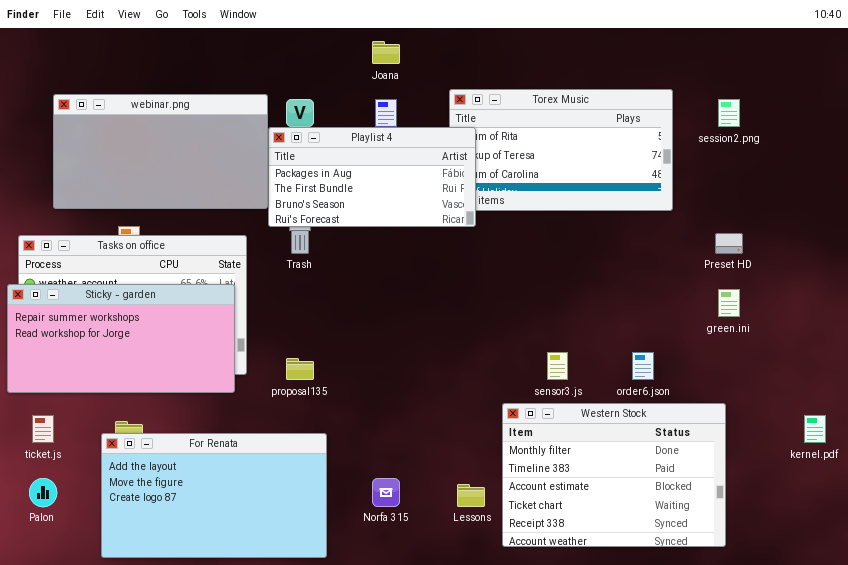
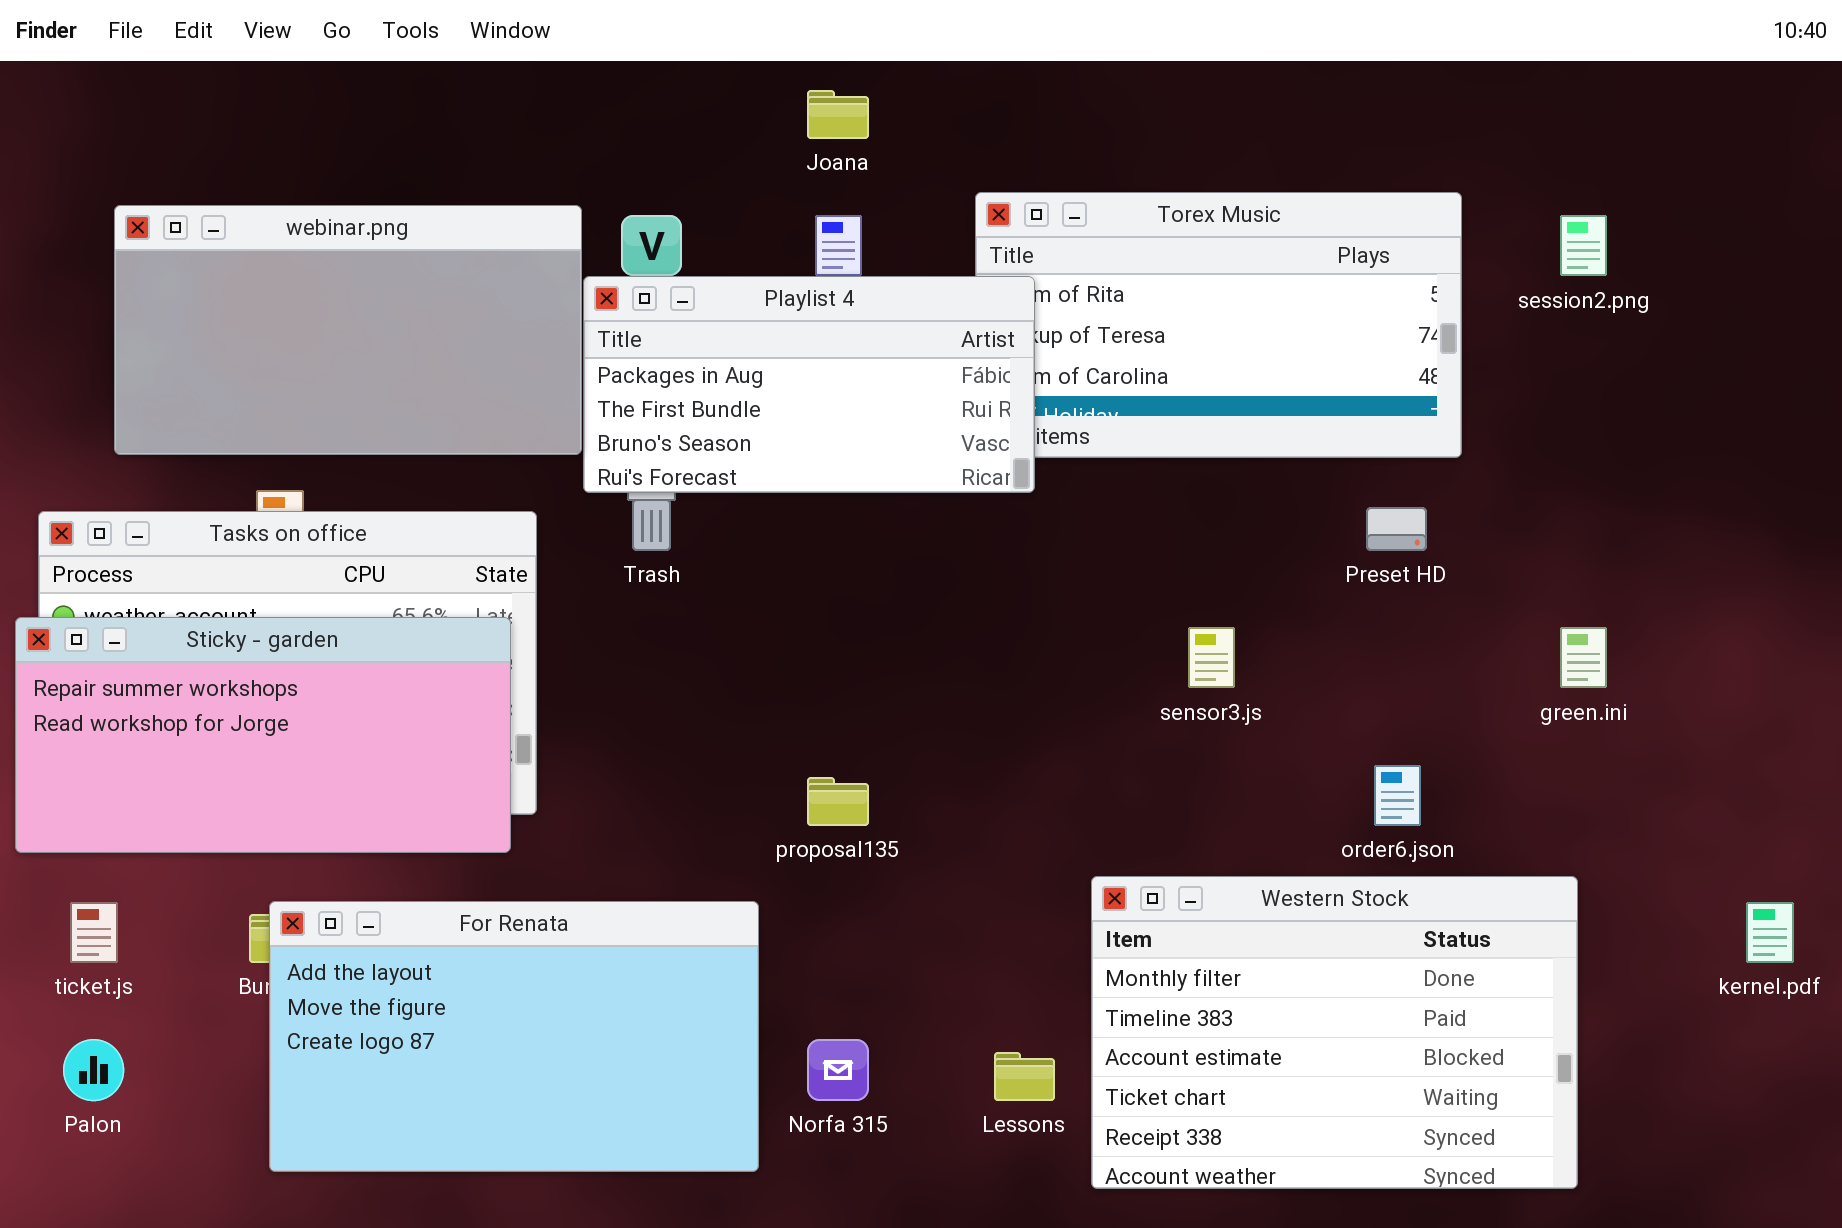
Preset HD: [715,233,743,254] -> [1366,507,1427,551], moved
sensor3.js: [547,352,568,380] -> [1188,627,1235,688], moved
proposal135: [286,358,314,380] -> [807,777,869,826], moved
For Renata: [101,433,327,558] -> [269,901,759,1172], moved

